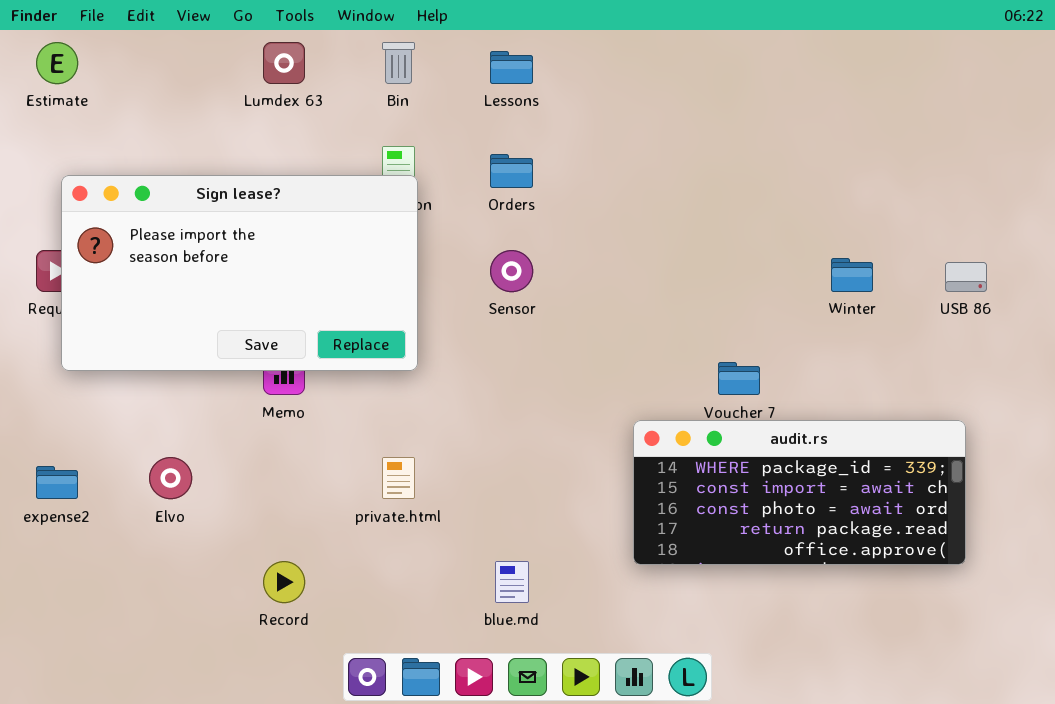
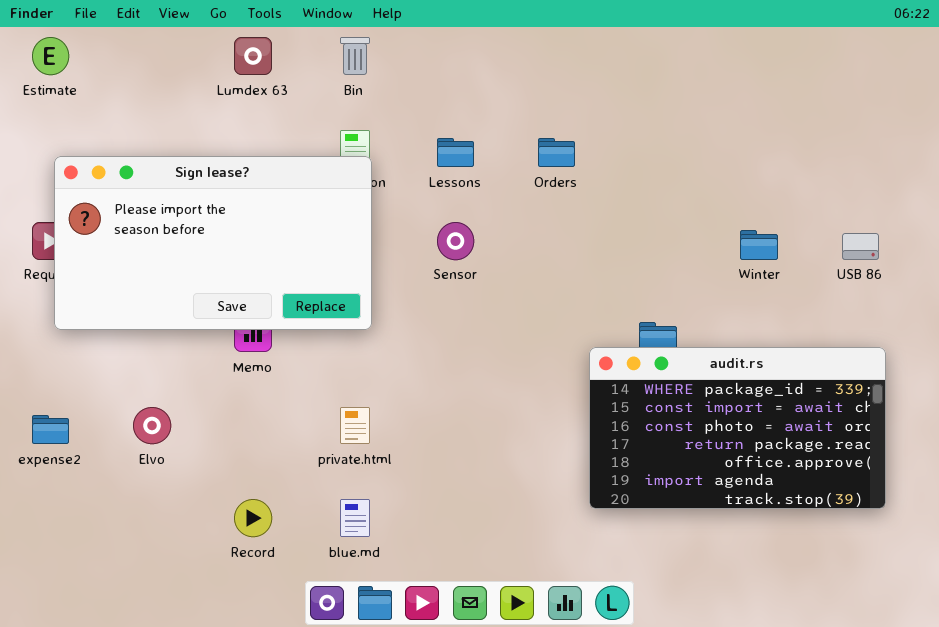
Lessons: [490,51,533,84] -> [437,138,474,167], moved
Orders: [490,154,533,188] -> [538,138,575,167], moved
audit.rs: [633,420,966,565] -> [589,347,886,509], moved, resized
blue.md: [495,561,529,603] -> [340,499,370,537], moved

